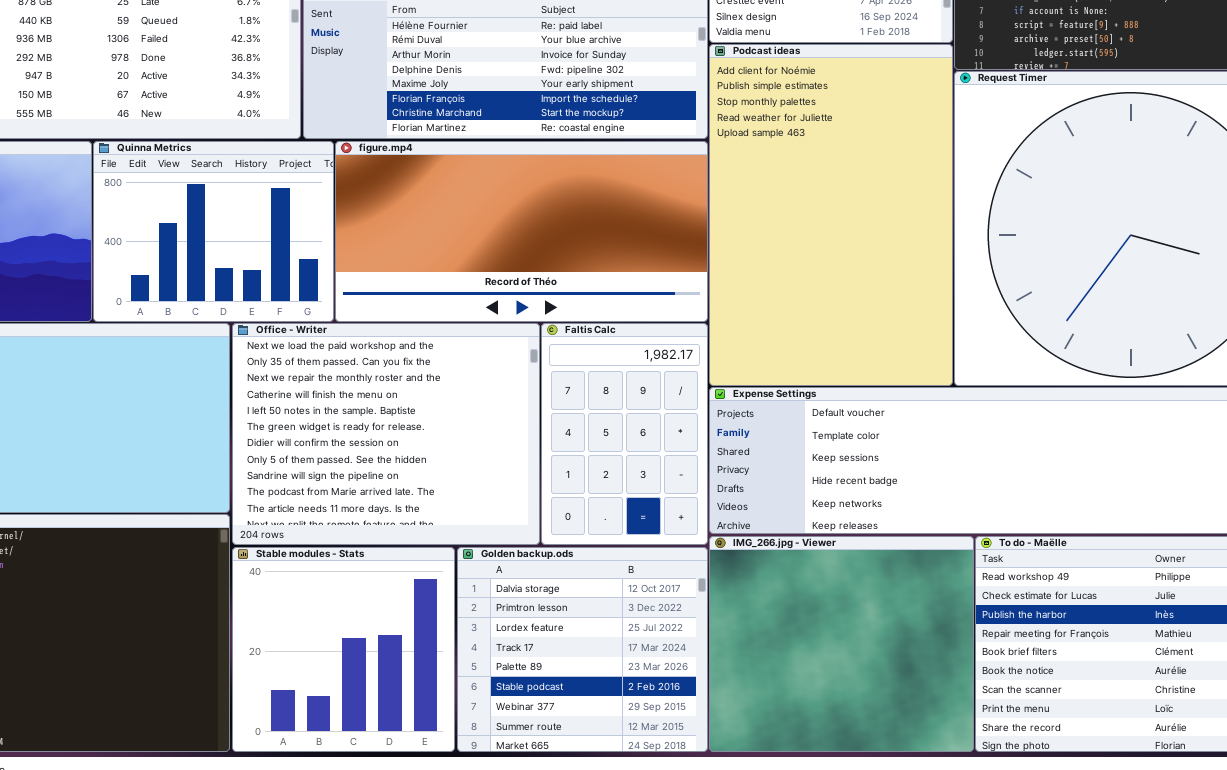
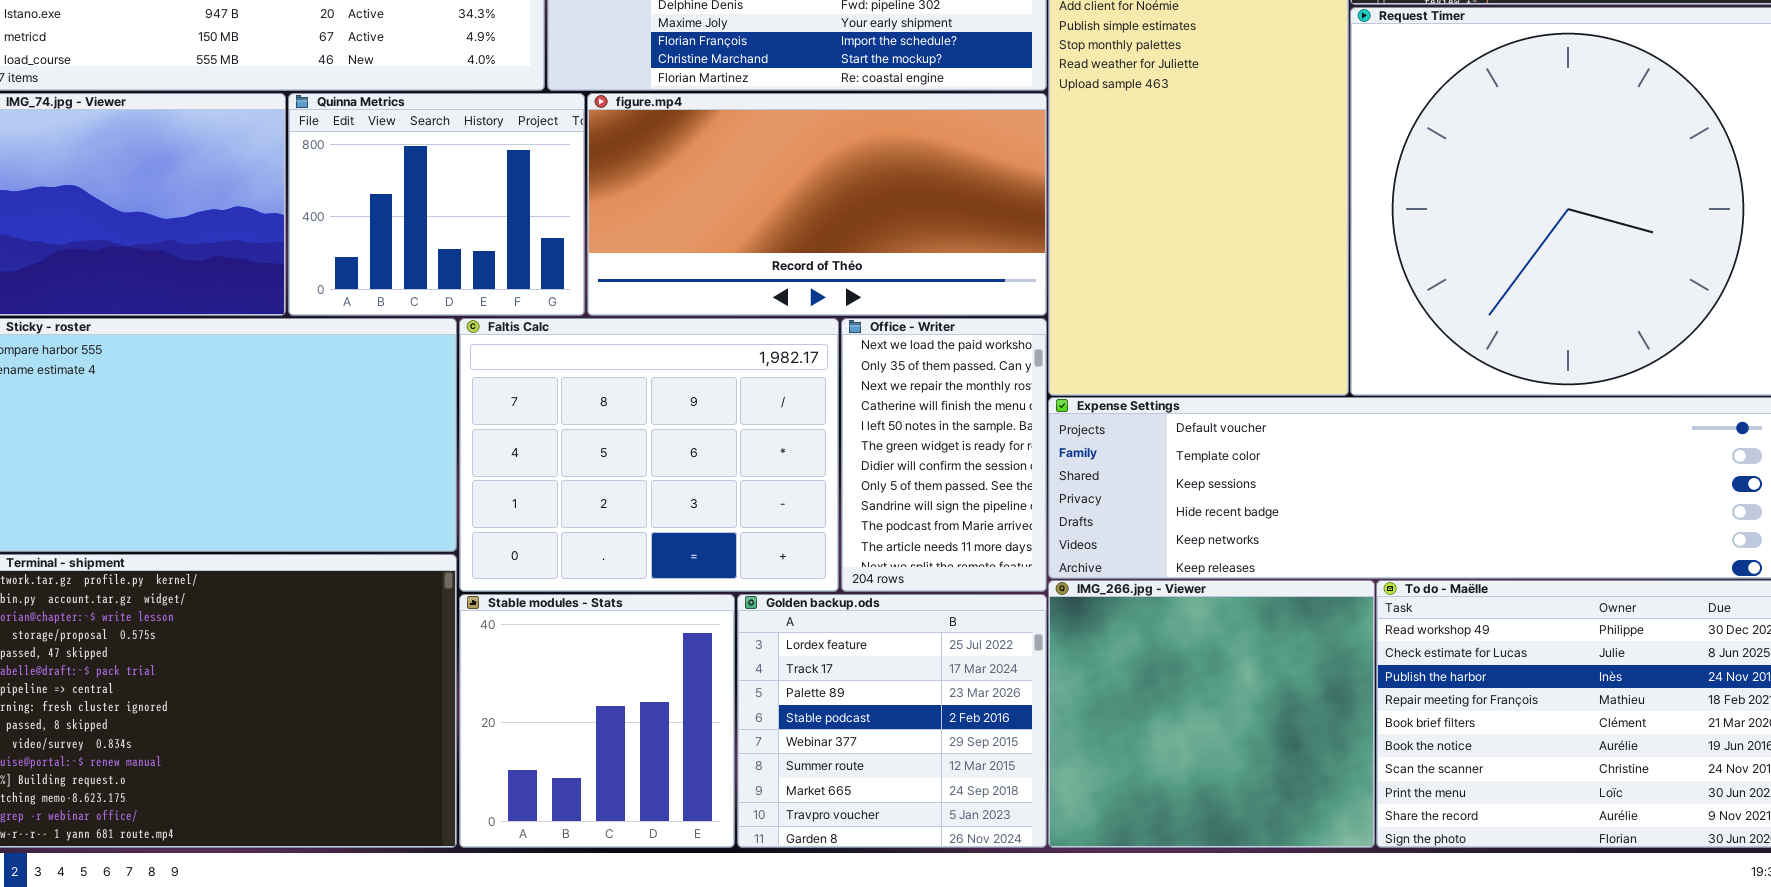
Office - Writer: [232,323,540,545] -> [841,318,1047,592], moved, resized
Faltis Calc: [541,323,708,545] -> [459,318,839,592], moved, resized
Golden backup.ods: [457,547,708,752] -> [737,594,1047,848], scrolled down 2 rows

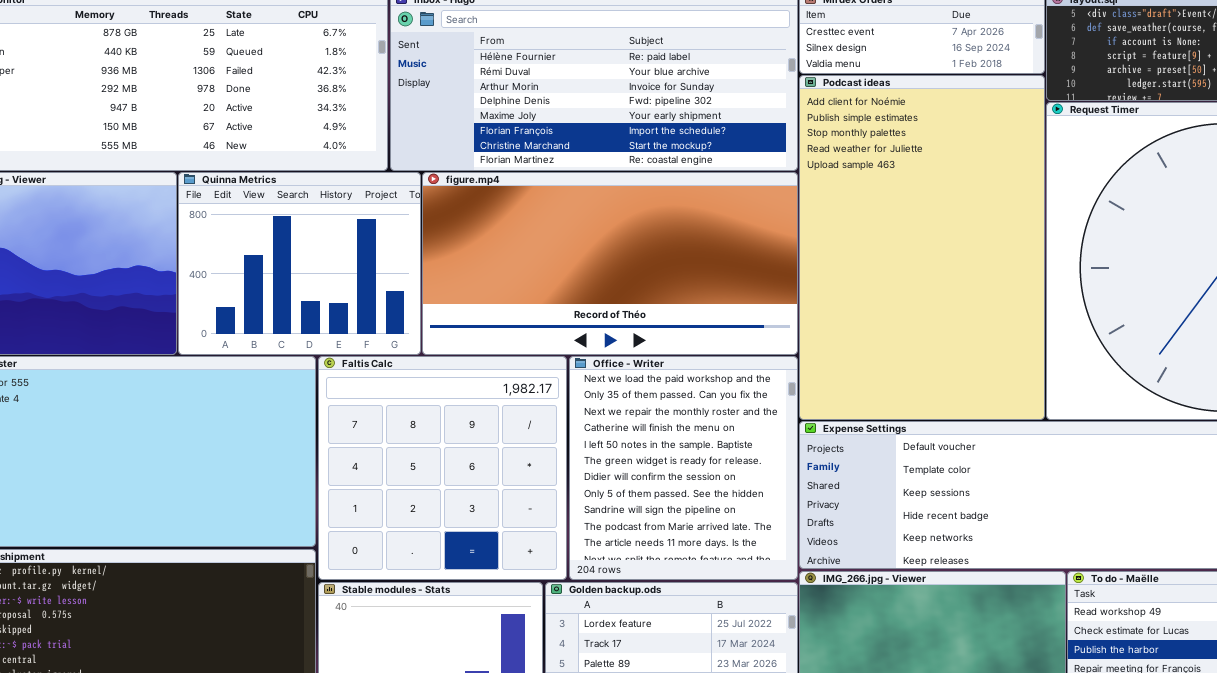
Faltis Calc: [459,318,839,592] -> [318,356,567,580], resized
Office - Writer: [841,318,1047,592] -> [569,356,798,580], resized

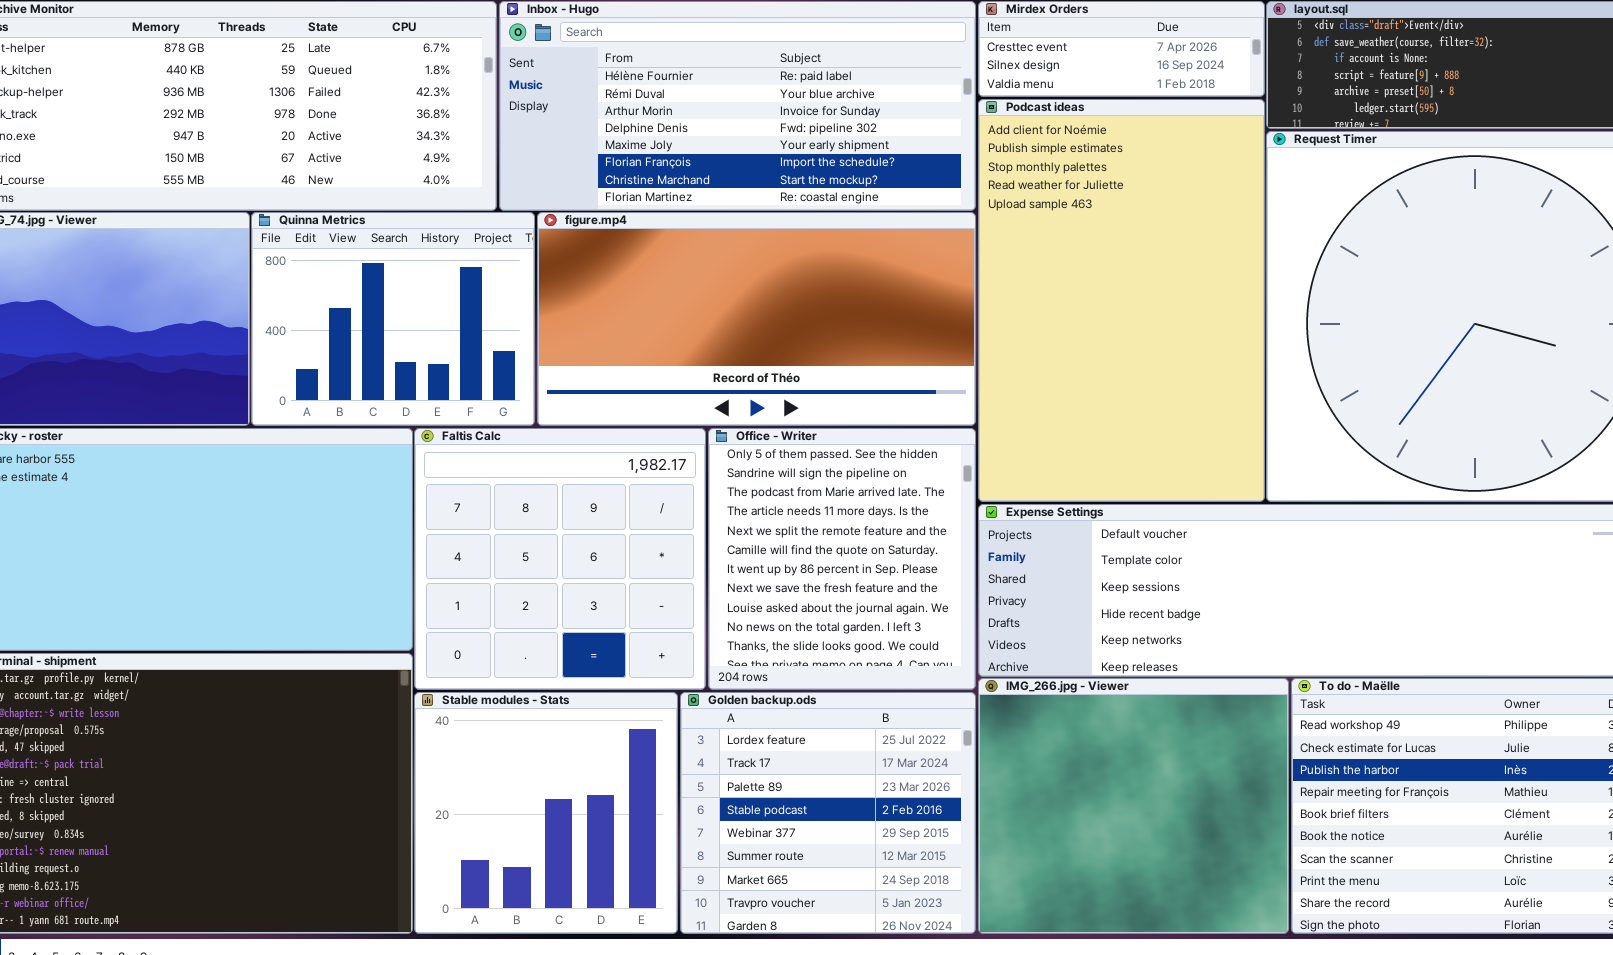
Office - Writer: [569,356,798,580] -> [708,428,976,690], scrolled down 7 rows

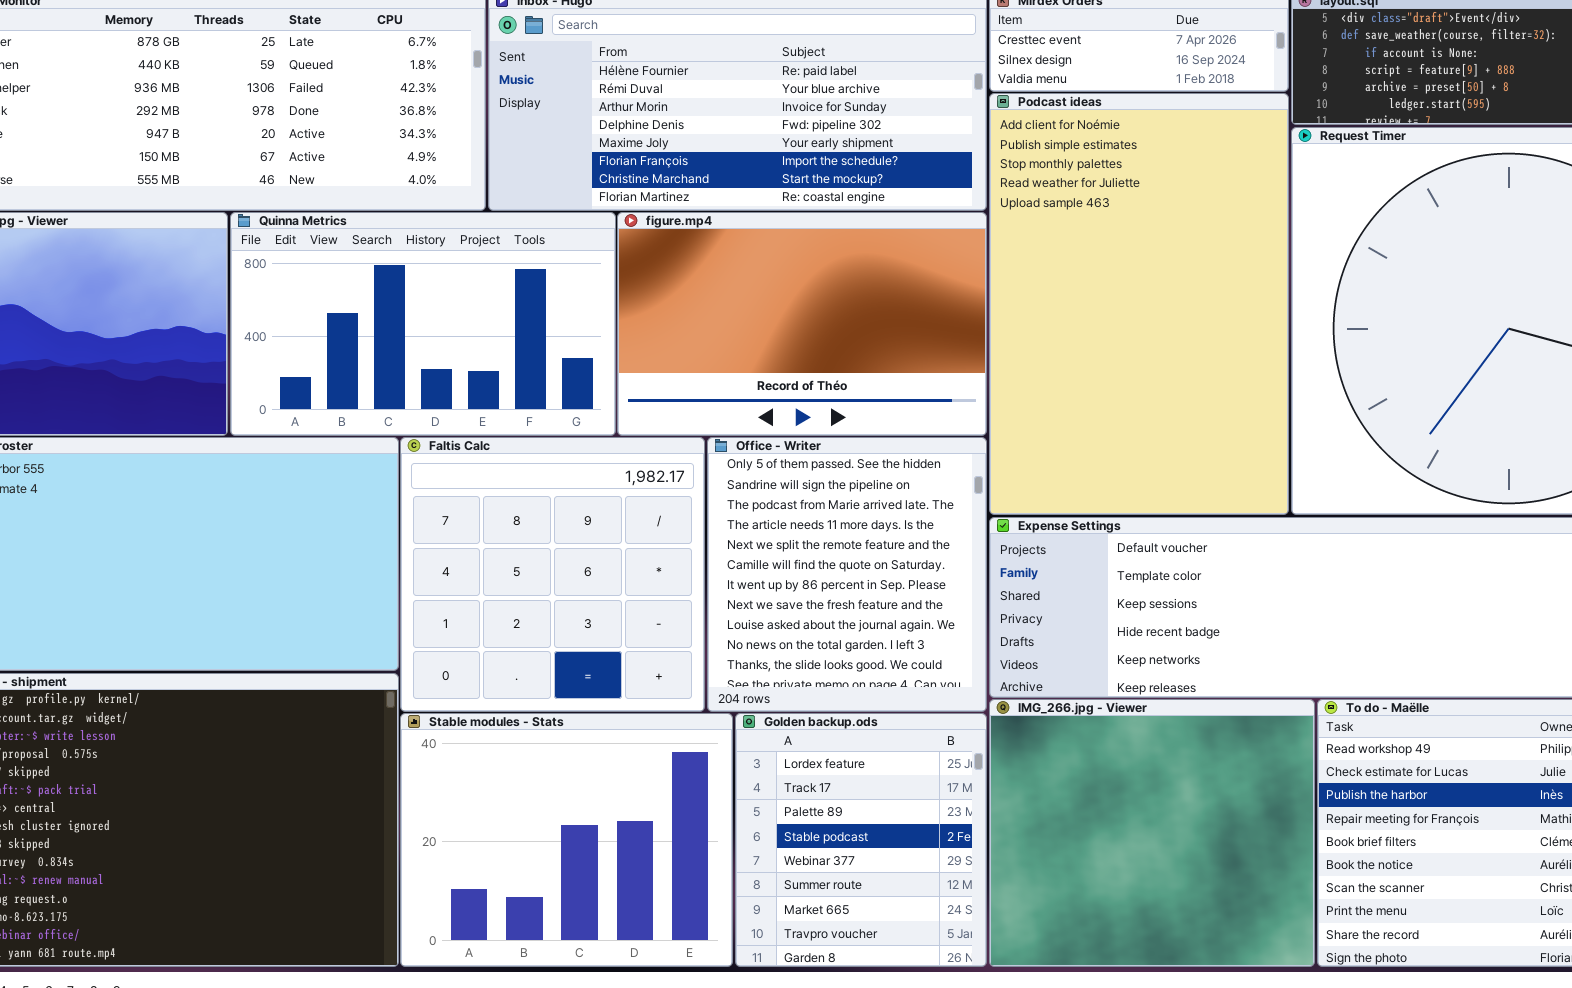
Quinna Metrics: [251,212,535,426] -> [230,212,616,436], resized
figure.mp4: [537,212,976,426] -> [617,212,987,436], resized
Stable modules - Stats: [414,692,678,934] -> [400,713,733,967], resized
Golden backup.ods: [680,692,976,934] -> [735,713,987,967], resized

